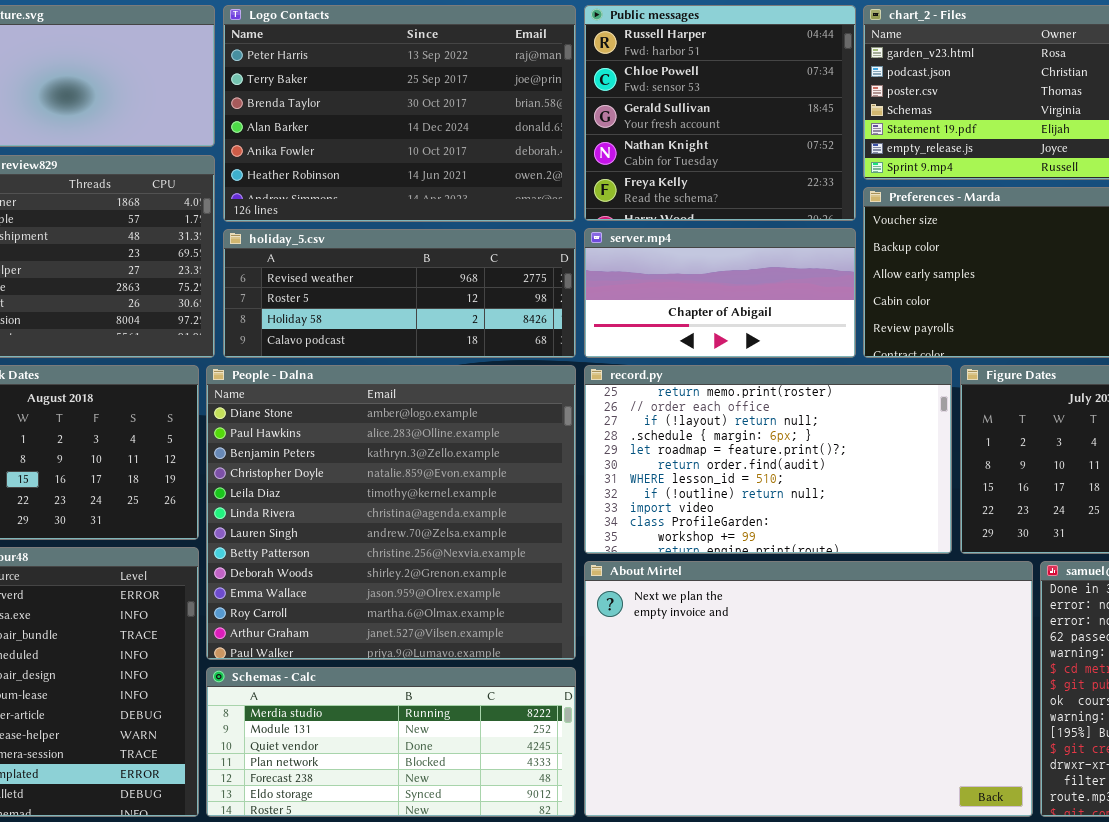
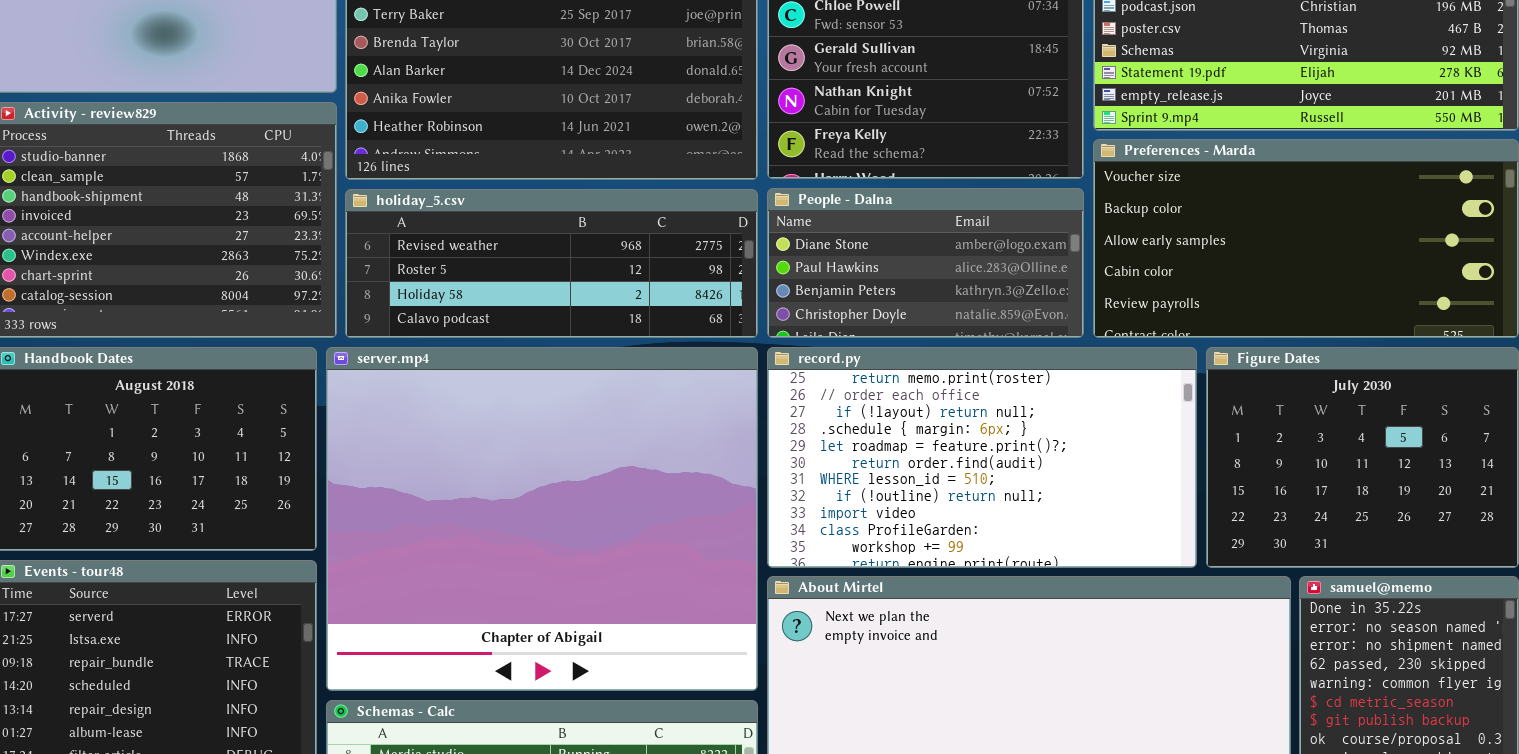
server.mp4: [584,228,856,358] -> [326,347,758,691], moved, resized
People - Dalna: [206,365,576,660] -> [767,188,1084,338], moved, resized

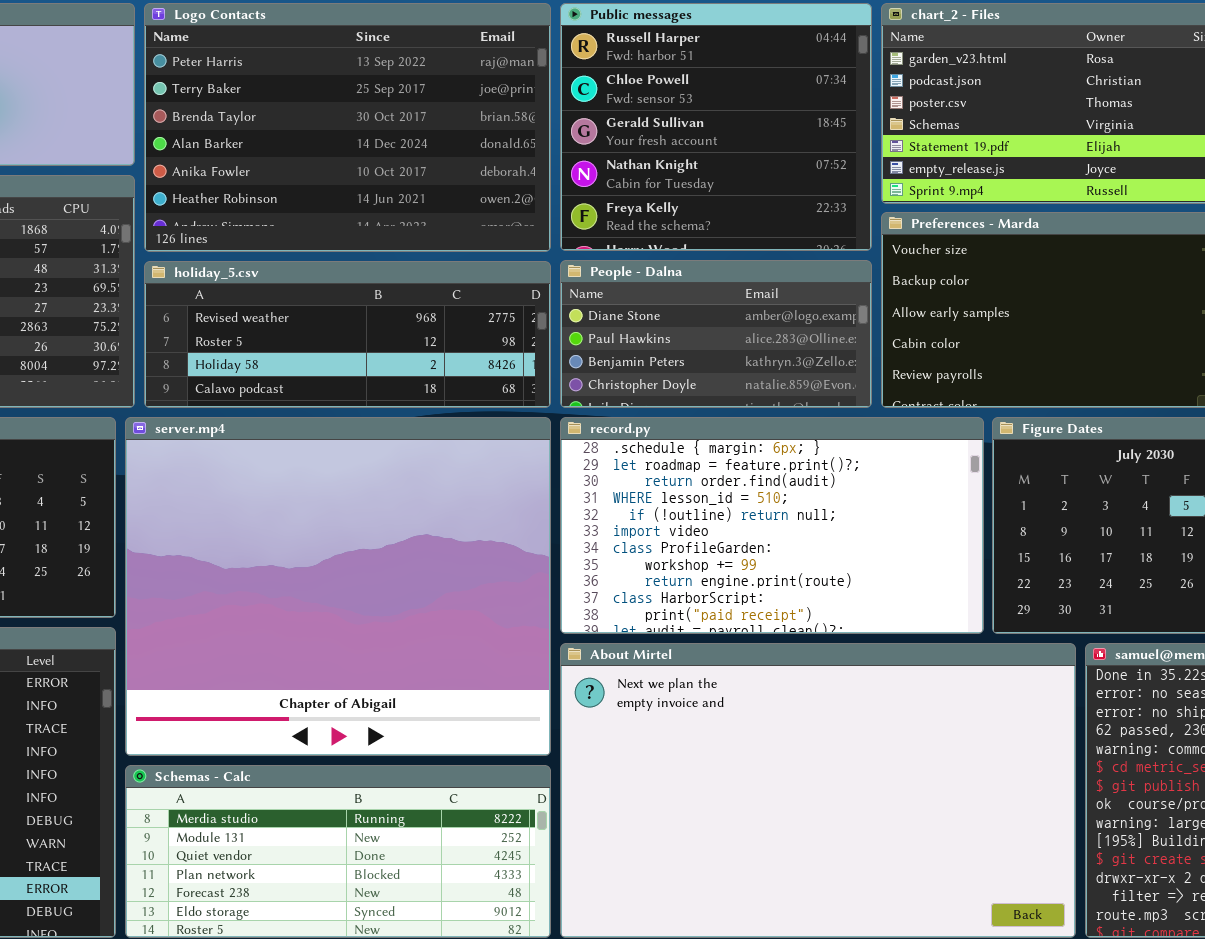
record.py: [767,347,1197,568] -> [560,417,984,634], scrolled down 3 rows

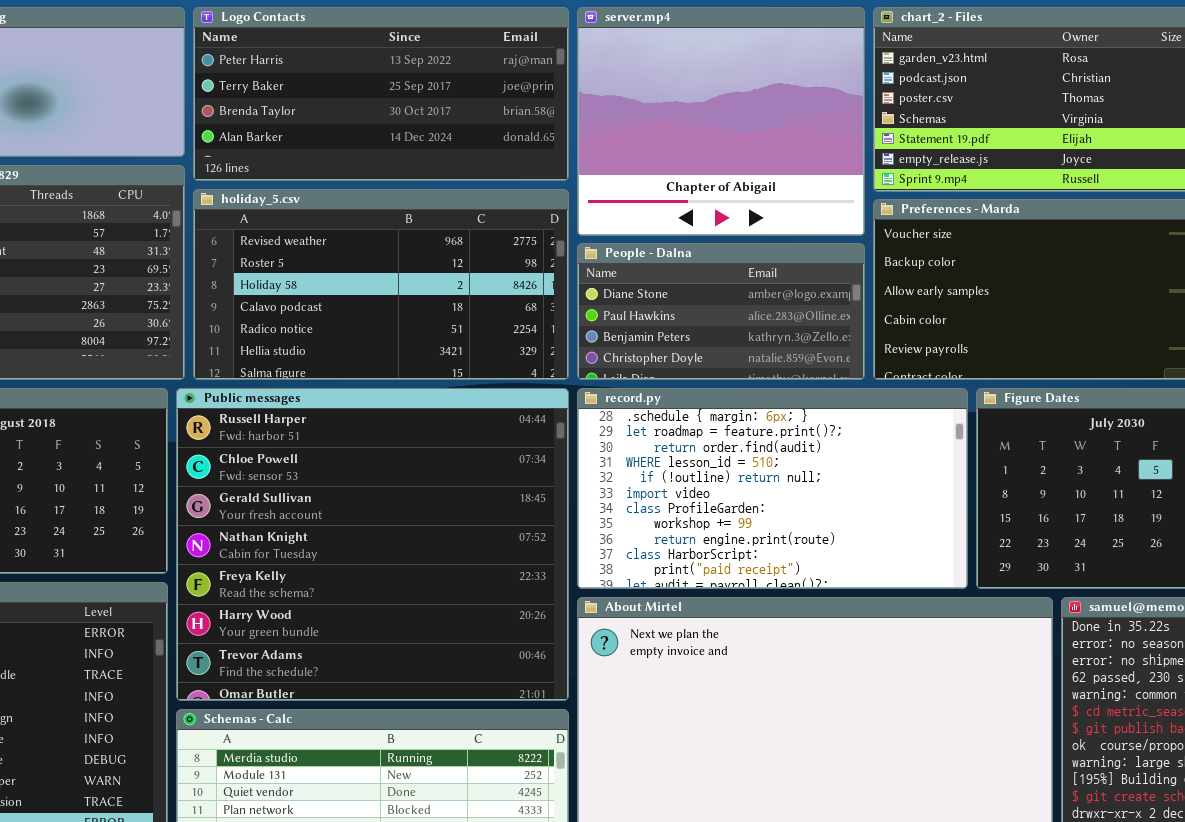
Logo Contacts: [144,3,551,252] -> [193,7,569,181], resized
Public messages: [560,3,872,251] -> [176,388,569,701], moved, resized
holiday_5.csv: [144,261,551,408] -> [193,189,569,380], resized
server.mp4: [125,417,551,756] -> [577,7,865,236], moved, resized

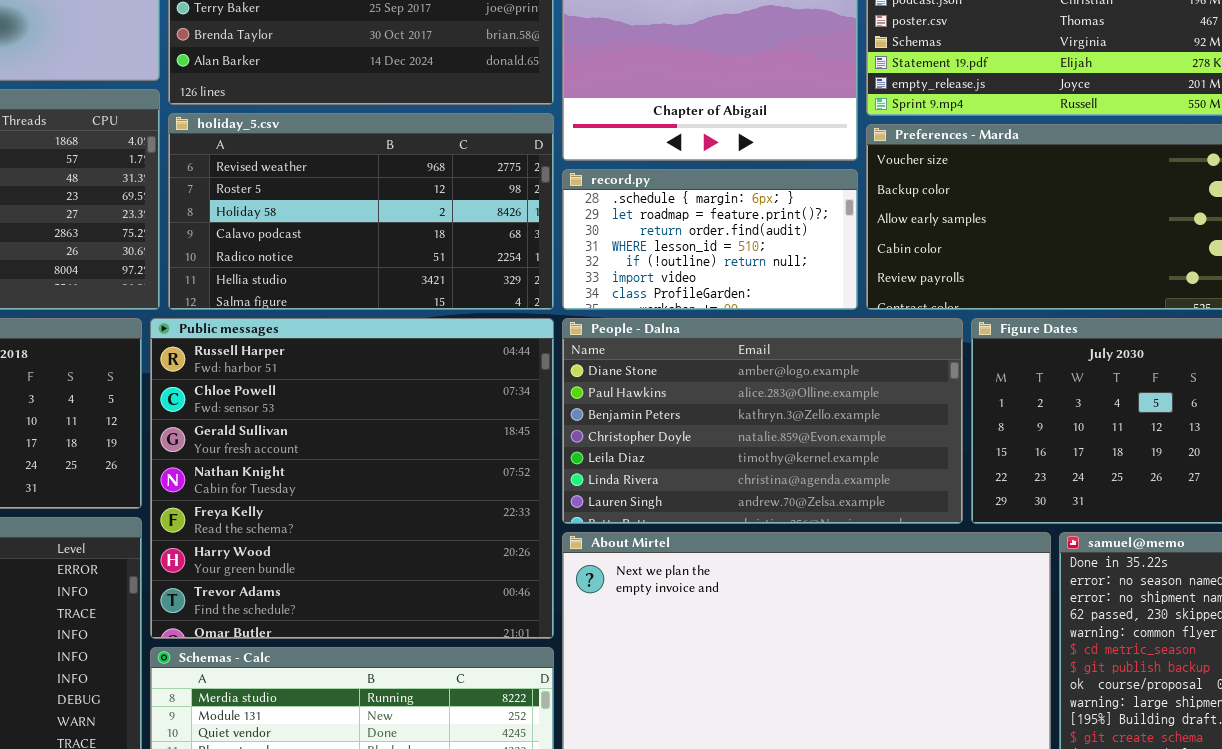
People - Dalna: [577,243,865,380] -> [562,318,963,524], moved, resized
record.py: [577,388,968,589] -> [562,169,858,310], moved, resized

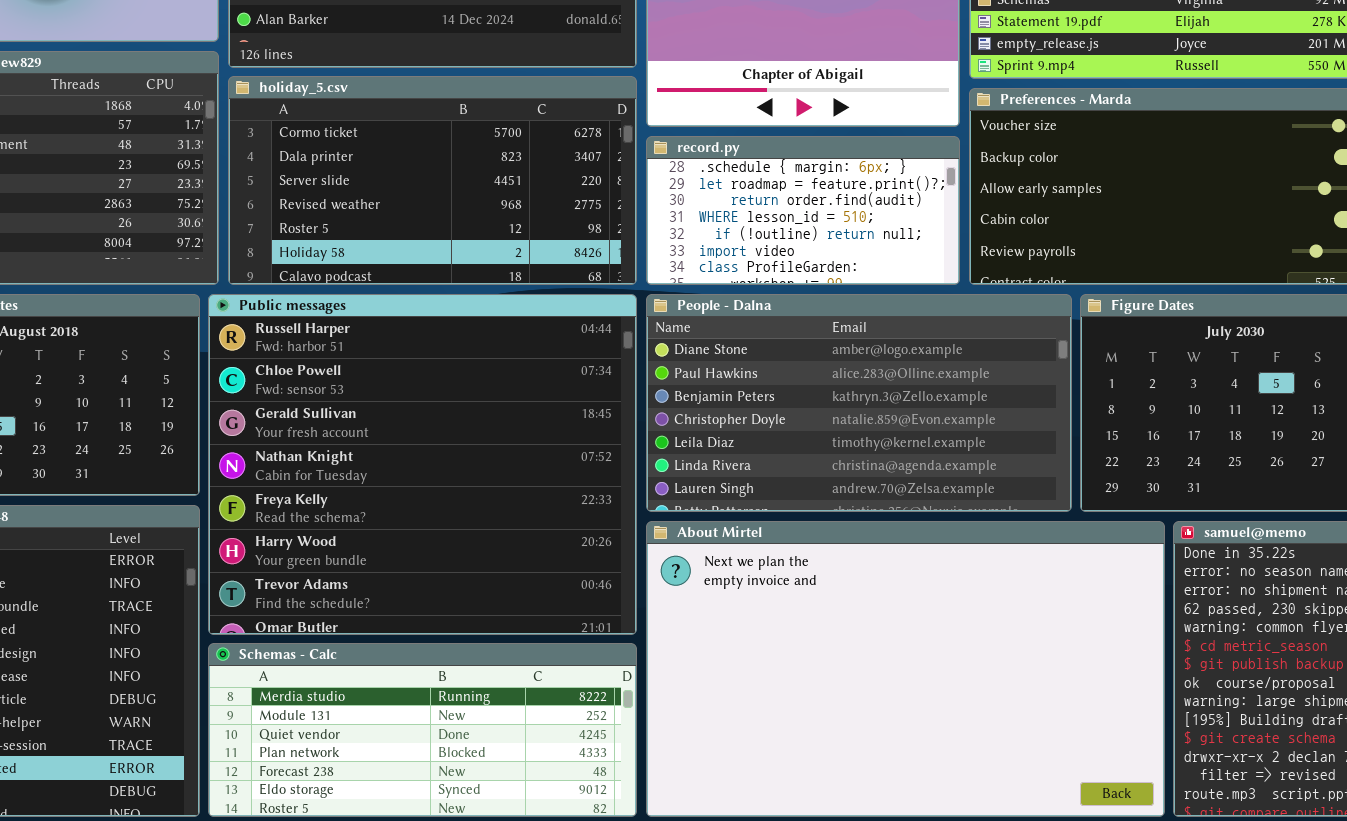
holiday_5.csv: [168,113,554,310] -> [228,76,637,285], scrolled up 3 rows

